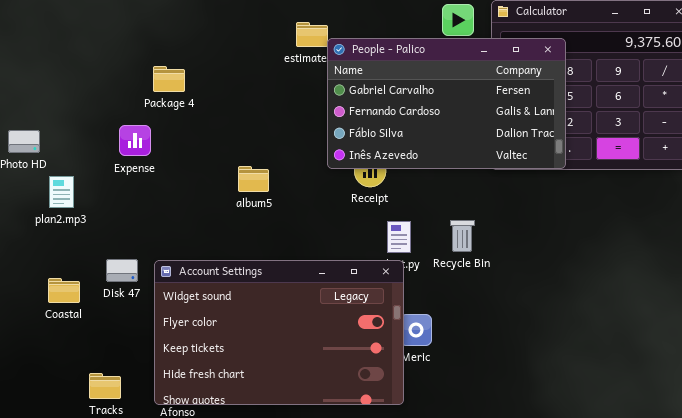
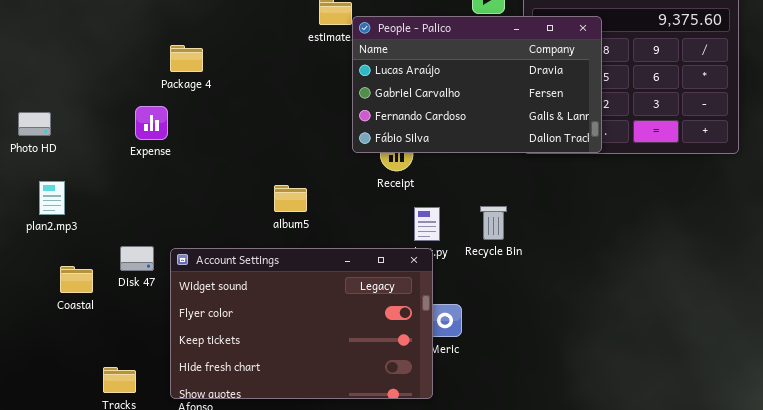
People - Palico: [327,38,566,169] -> [352,16,602,153], scrolled up 1 row
album5: [238,166,269,192] -> [274,185,307,212], moved
plan2.mp3: [49,176,74,208] -> [39,181,65,215], moved

